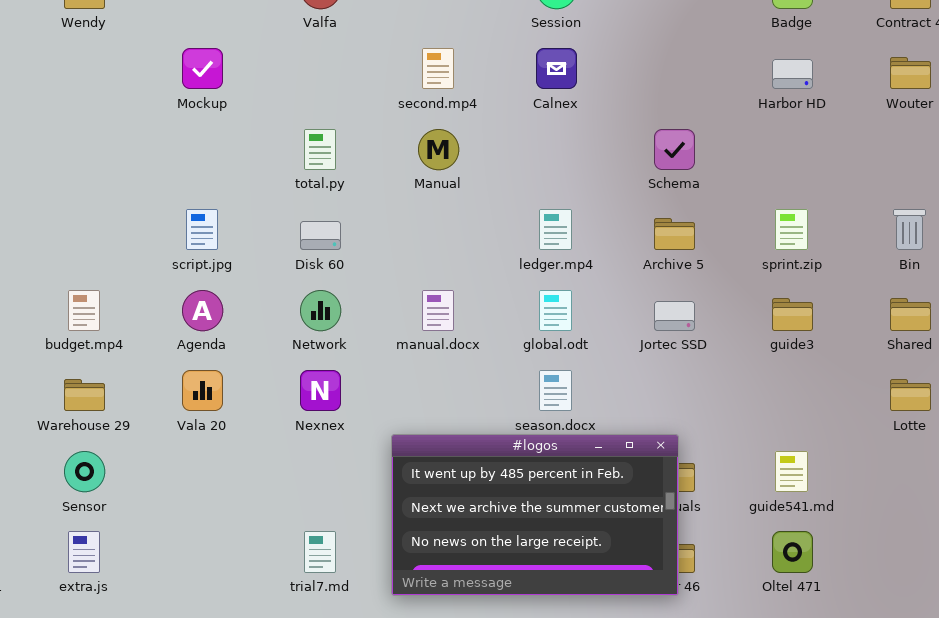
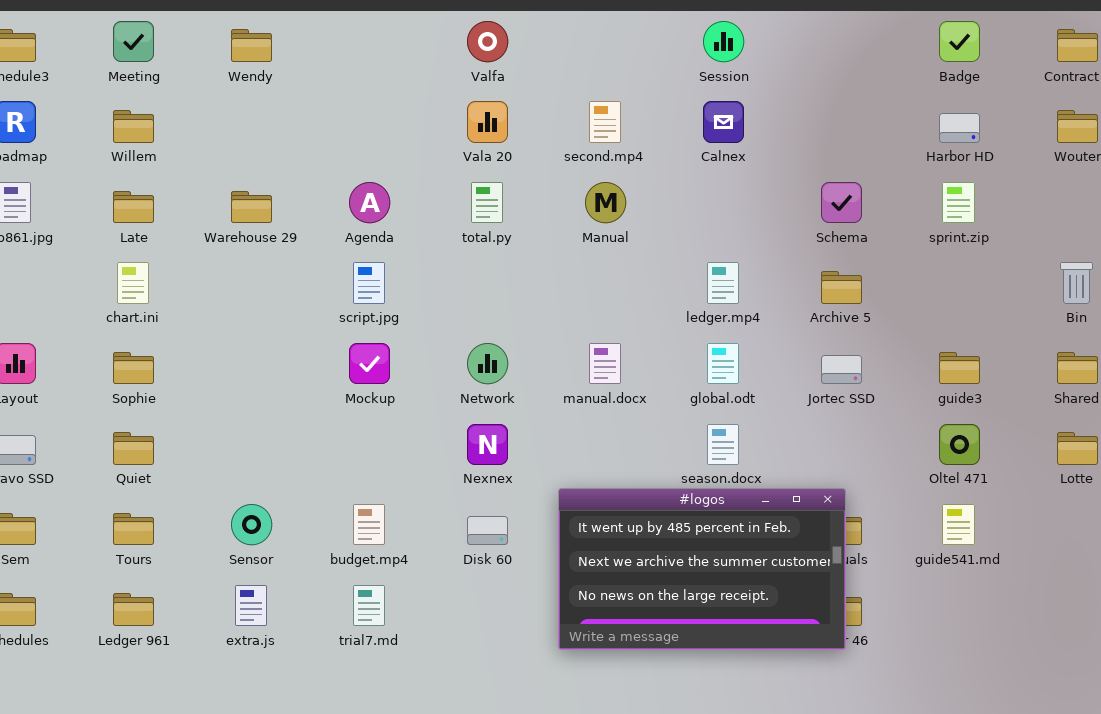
Mockup: [182,48,223,89] -> [349,343,390,384], moved
sprint.zip: [775,209,808,250] -> [942,182,975,223], moved
Disk 60: [300,221,341,250] -> [467,516,508,545], moved
budget.mp4: [68,290,100,331] -> [353,504,385,545], moved
Agenda: [182,290,223,331] -> [349,182,390,223], moved
Vala 20: [182,370,223,411] -> [467,101,508,143], moved
Warehouse 29: [64,379,105,411] -> [231,191,272,223], moved
trial7.md: [304,531,336,573] -> [353,585,385,626], moved
Oltel 471: [772,531,813,573] -> [939,424,980,465], moved

